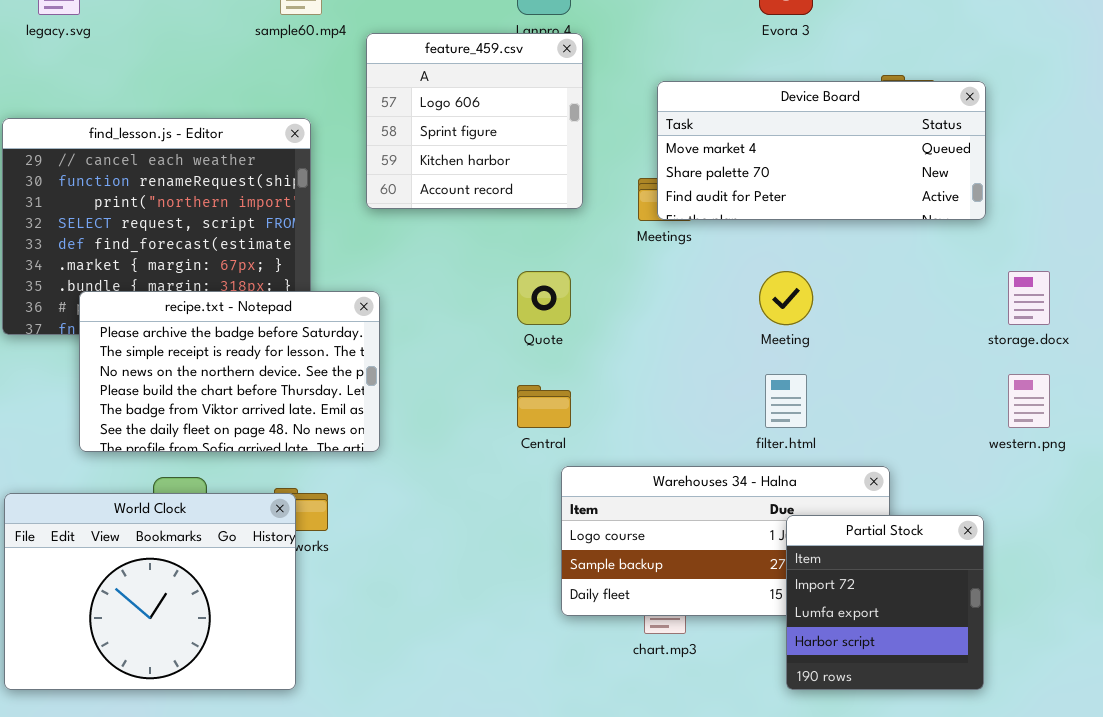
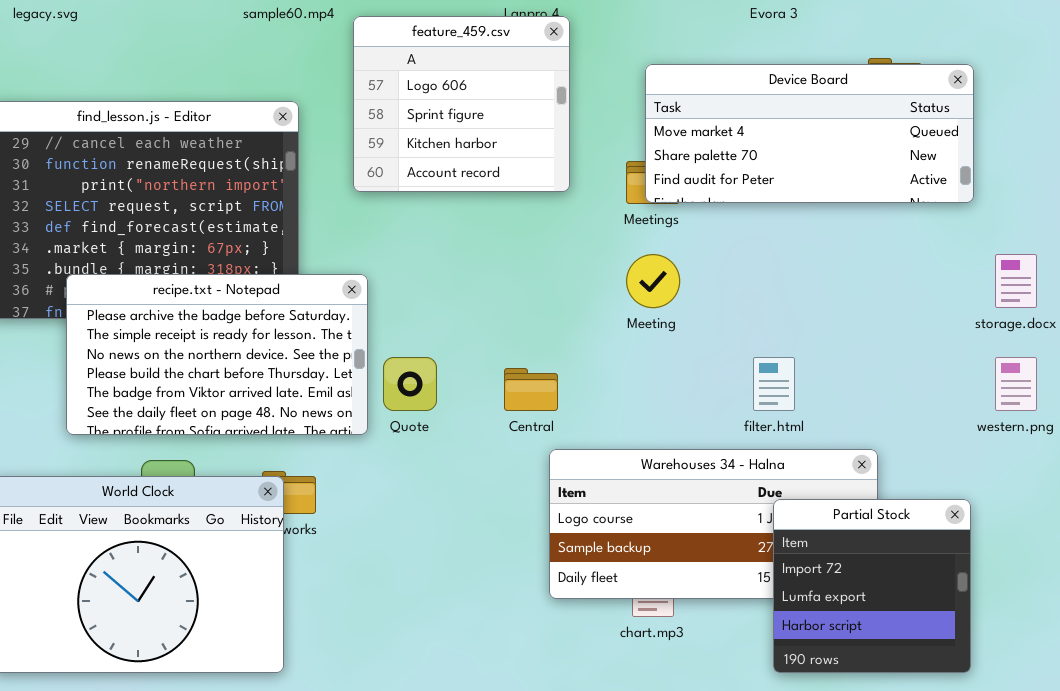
Quote: [517,271,571,325] -> [383,357,437,411], moved
Meeting: [759,271,813,325] -> [626,254,680,308], moved

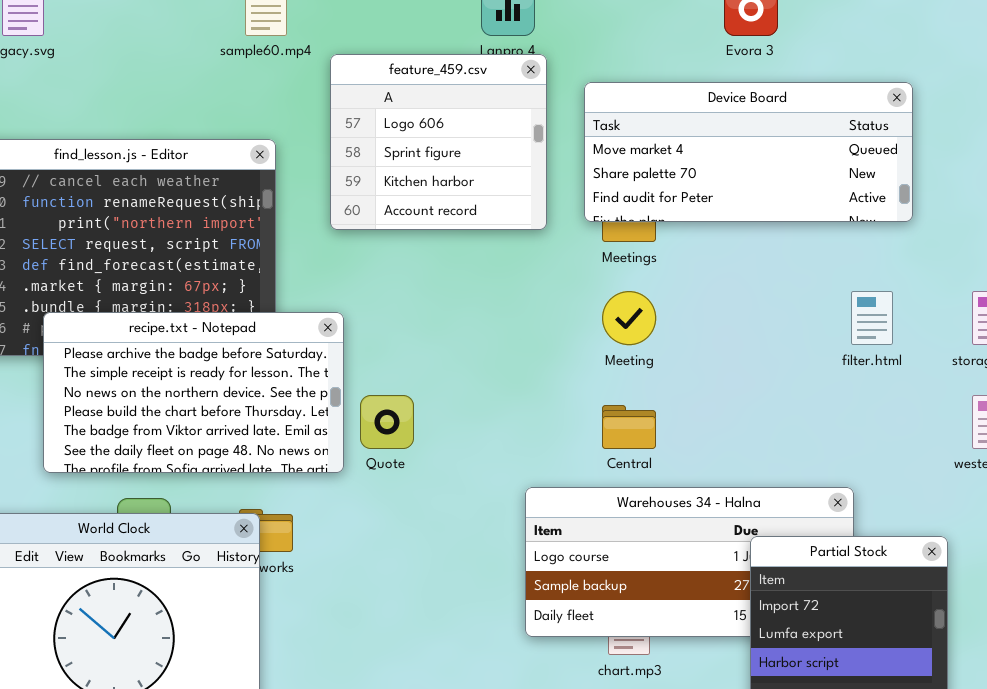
Device Board: [645,64,974,203] -> [584,82,913,222], moved
filter.html: [753,357,795,411] -> [851,291,893,345], moved
Central: [504,368,558,411] -> [602,405,656,449], moved

